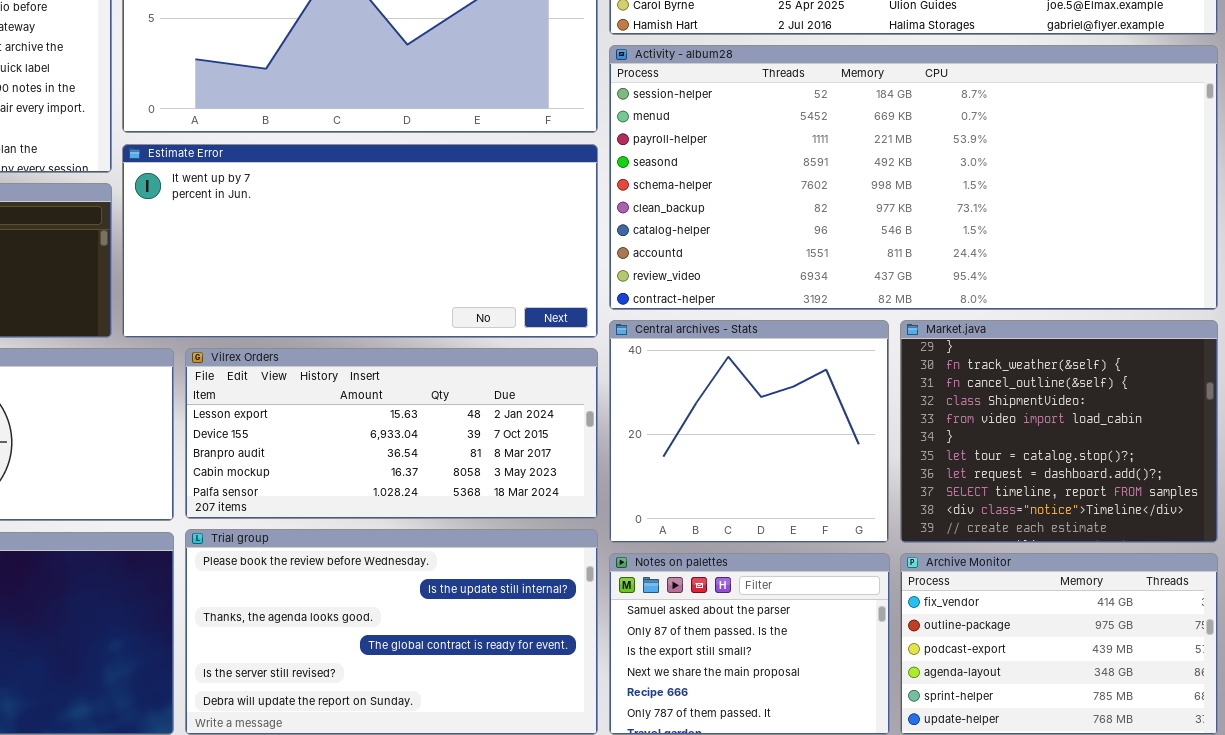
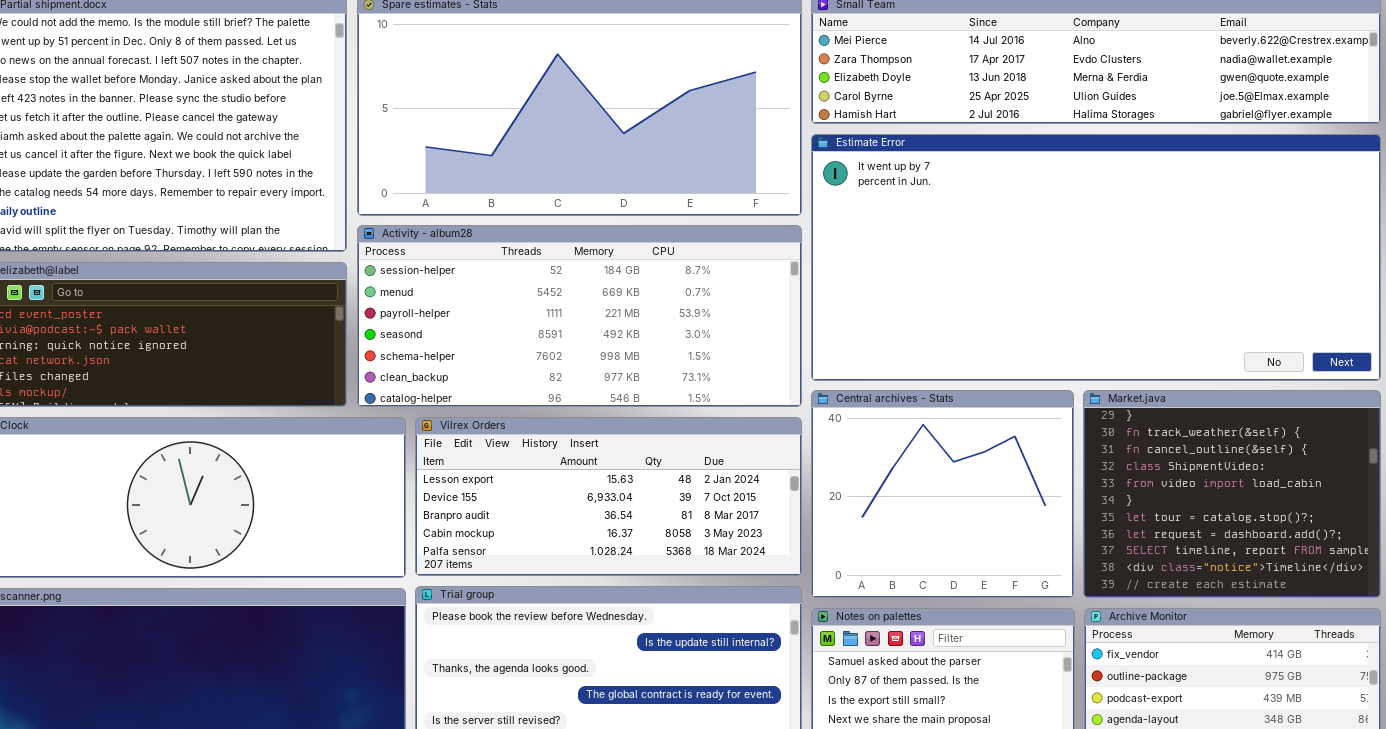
Activity - album28: [609,45,1218,310] -> [357,225,802,407], moved, resized
Estimate Error: [122,144,598,338] -> [811,134,1381,381], moved, resized

